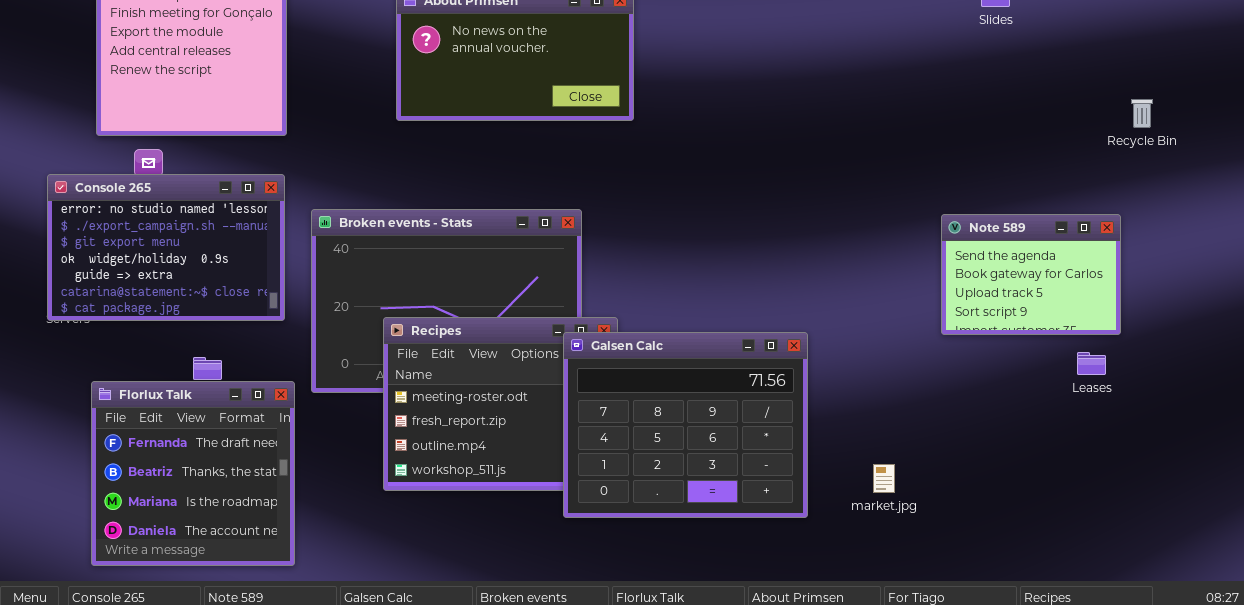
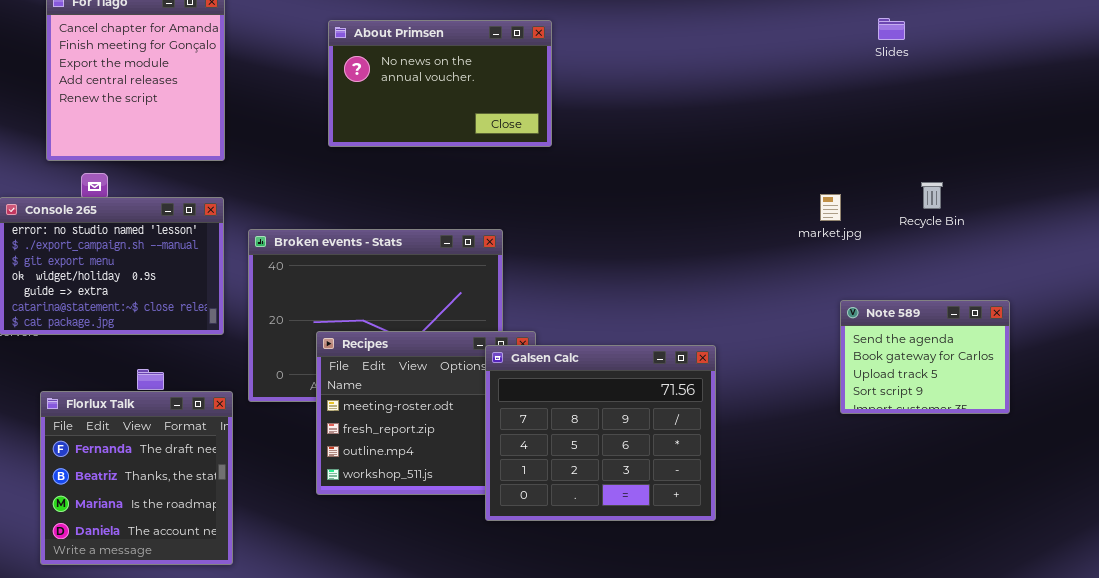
Recycle Bin: [1131,99,1153,128] -> [921,182,943,209], moved
Note 589: [941,214,1121,335] -> [840,300,1010,414], moved
market.jpg: [873,464,895,493] -> [820,194,841,221], moved

